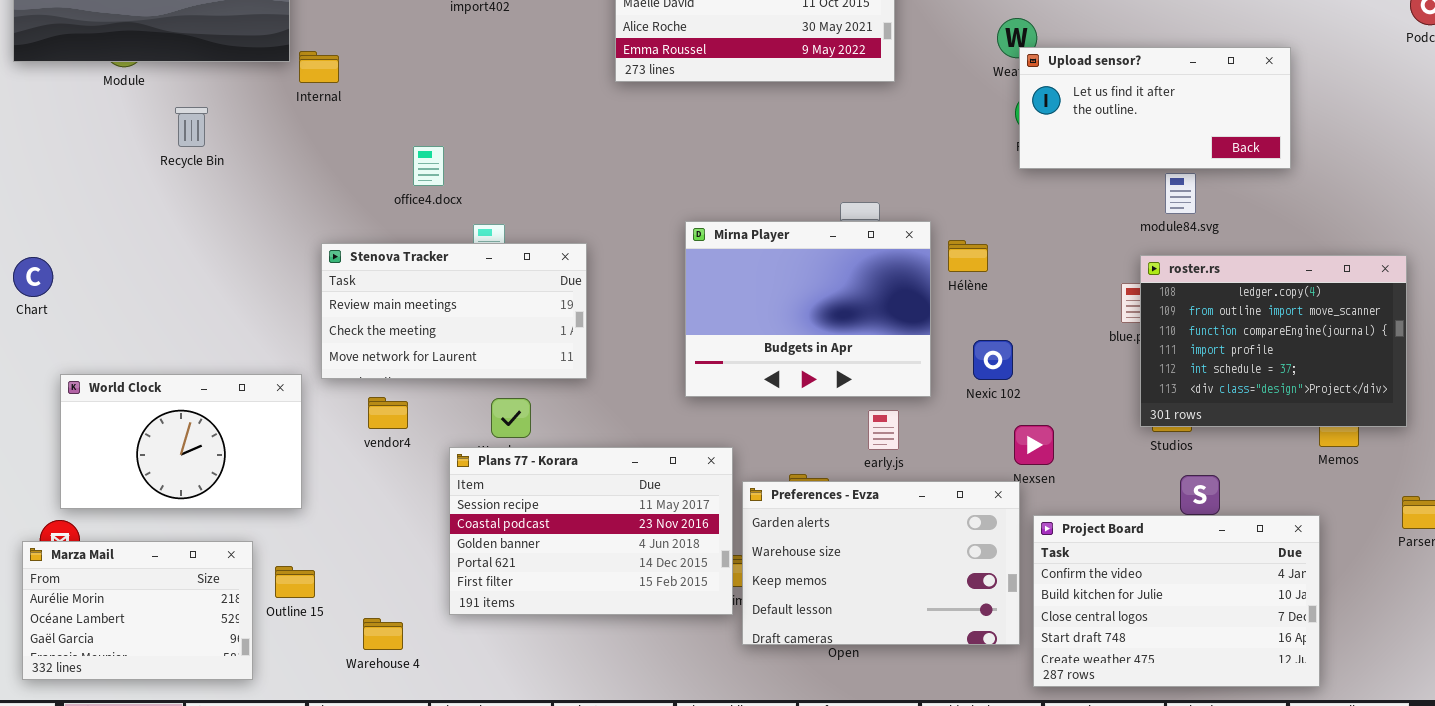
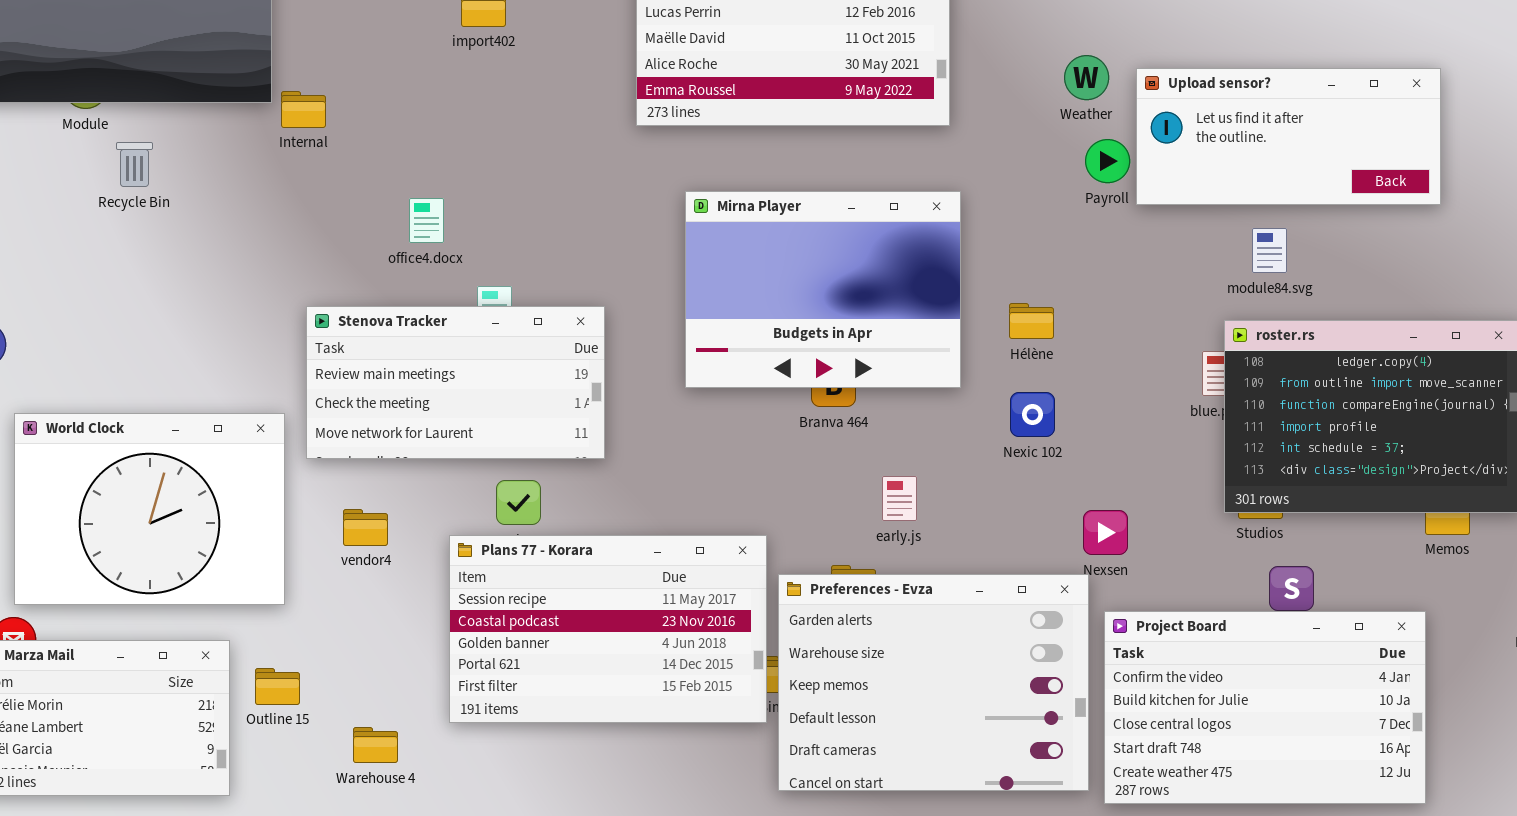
Upload sensor?: [1019,47,1291,169] -> [1136,68,1441,205], moved
Recycle Bin: [175,107,208,147] -> [116,142,153,187], moved
Mirna Player: [685,221,931,397] -> [685,191,961,388], moved
Nexic 102: [973,340,1013,380] -> [1010,392,1055,437], moved
World Clock: [60,374,302,509] -> [14,413,285,605], resized
vendor4: [368,397,408,429] -> [343,509,388,546], moved
early.js: [868,410,899,450] -> [882,476,917,521], moved
Preferences - Evza: [742,481,1020,645] -> [778,574,1089,791], resized

